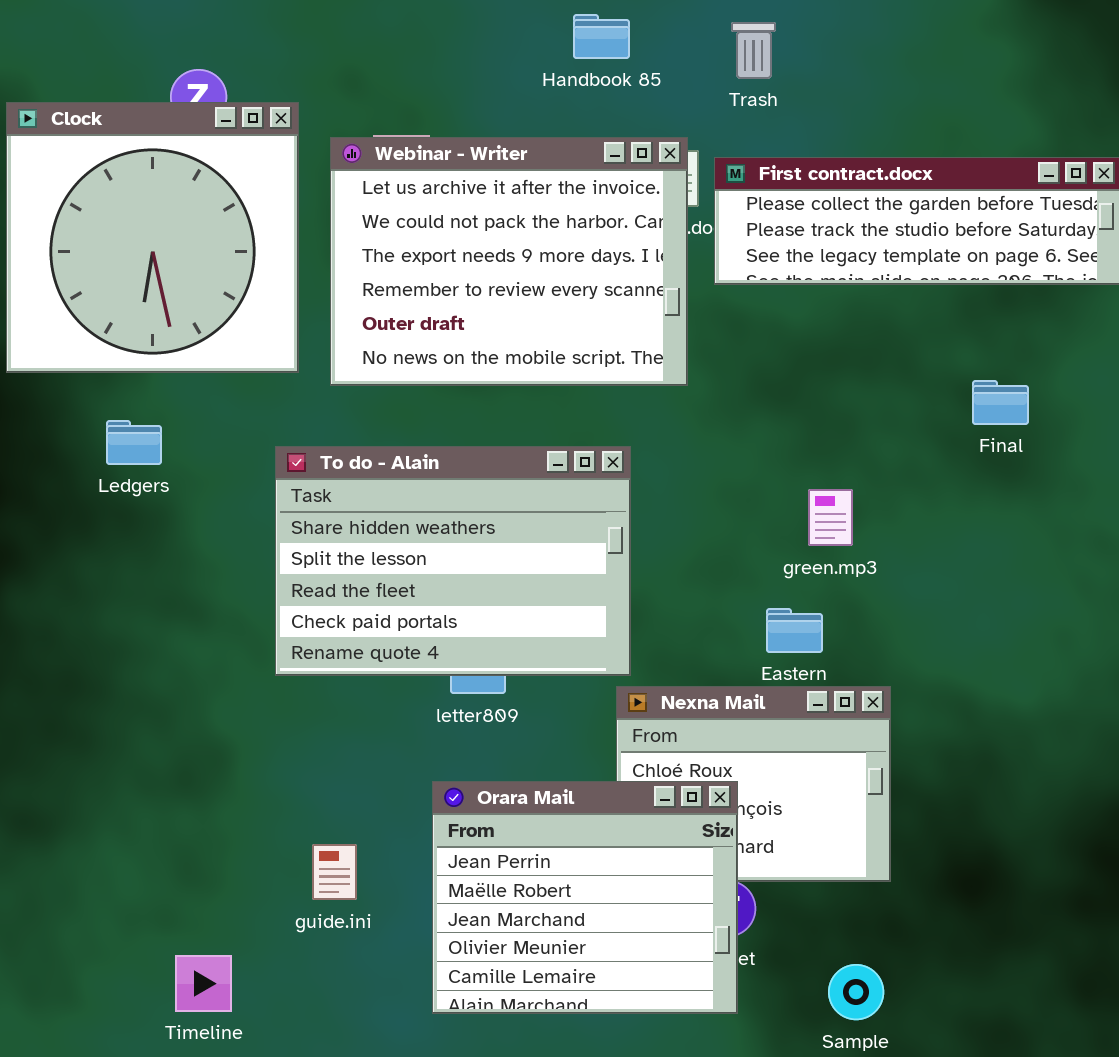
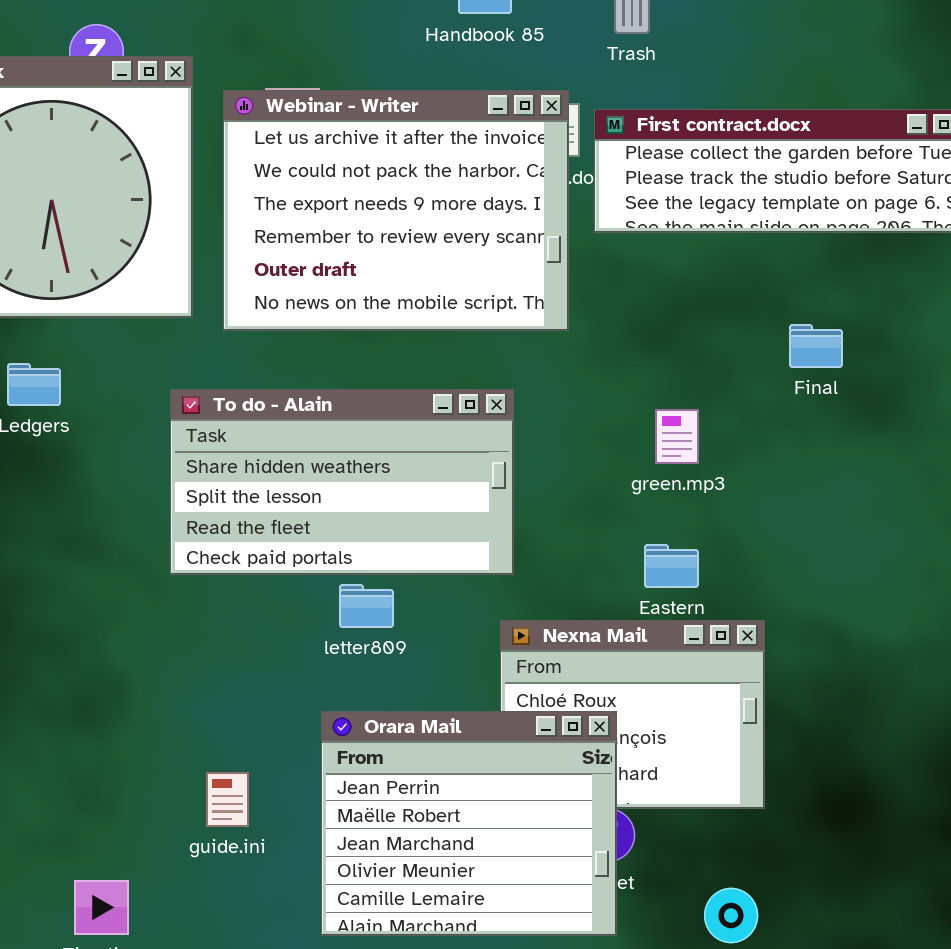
Final: [972,380,1029,425] -> [789,324,843,368], moved
To do - Alain: [275,446,631,676] -> [170,389,514,575], resized
green.mp3: [808,489,853,546] -> [655,409,699,464], moved

